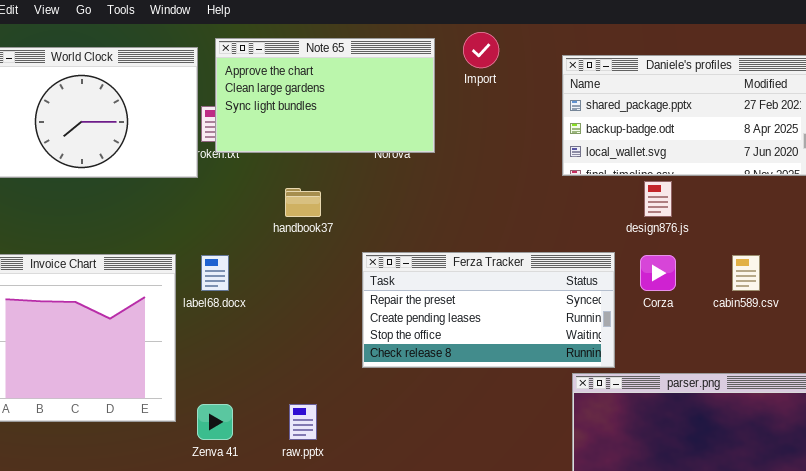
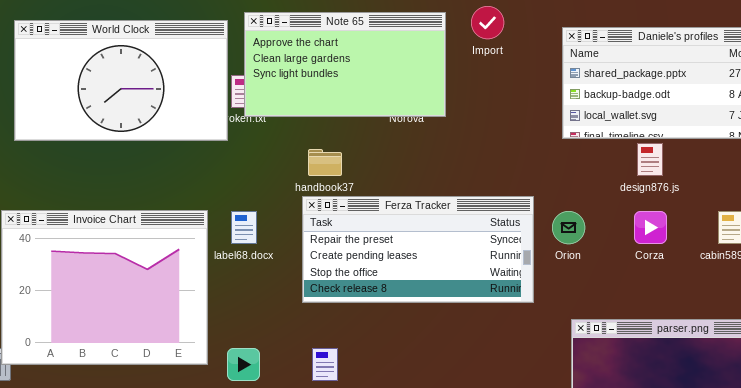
Ferza Tracker: [362,252,615,368] -> [302,196,534,303], moved

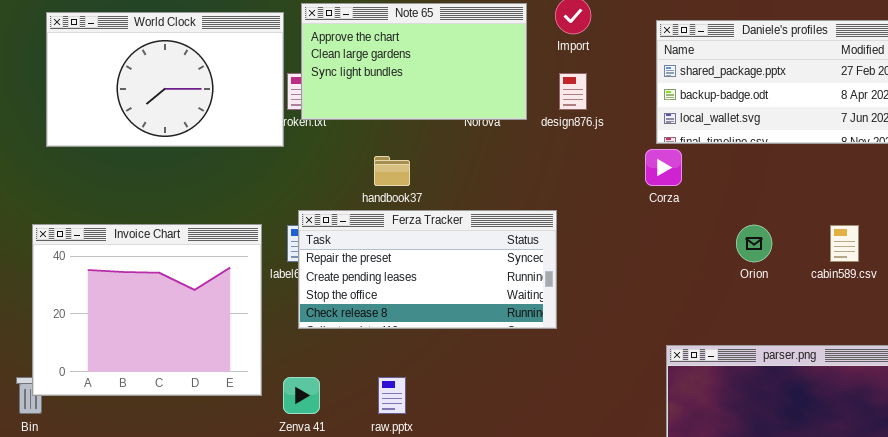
design876.js: [637,143,663,176] -> [559,73,587,110], moved
Ferza Tracker: [302,196,534,303] -> [298,210,557,329], moved
Orion: [552,211,585,244] -> [736,225,772,262], moved
Corza: [634,211,667,244] -> [645,149,682,186], moved

